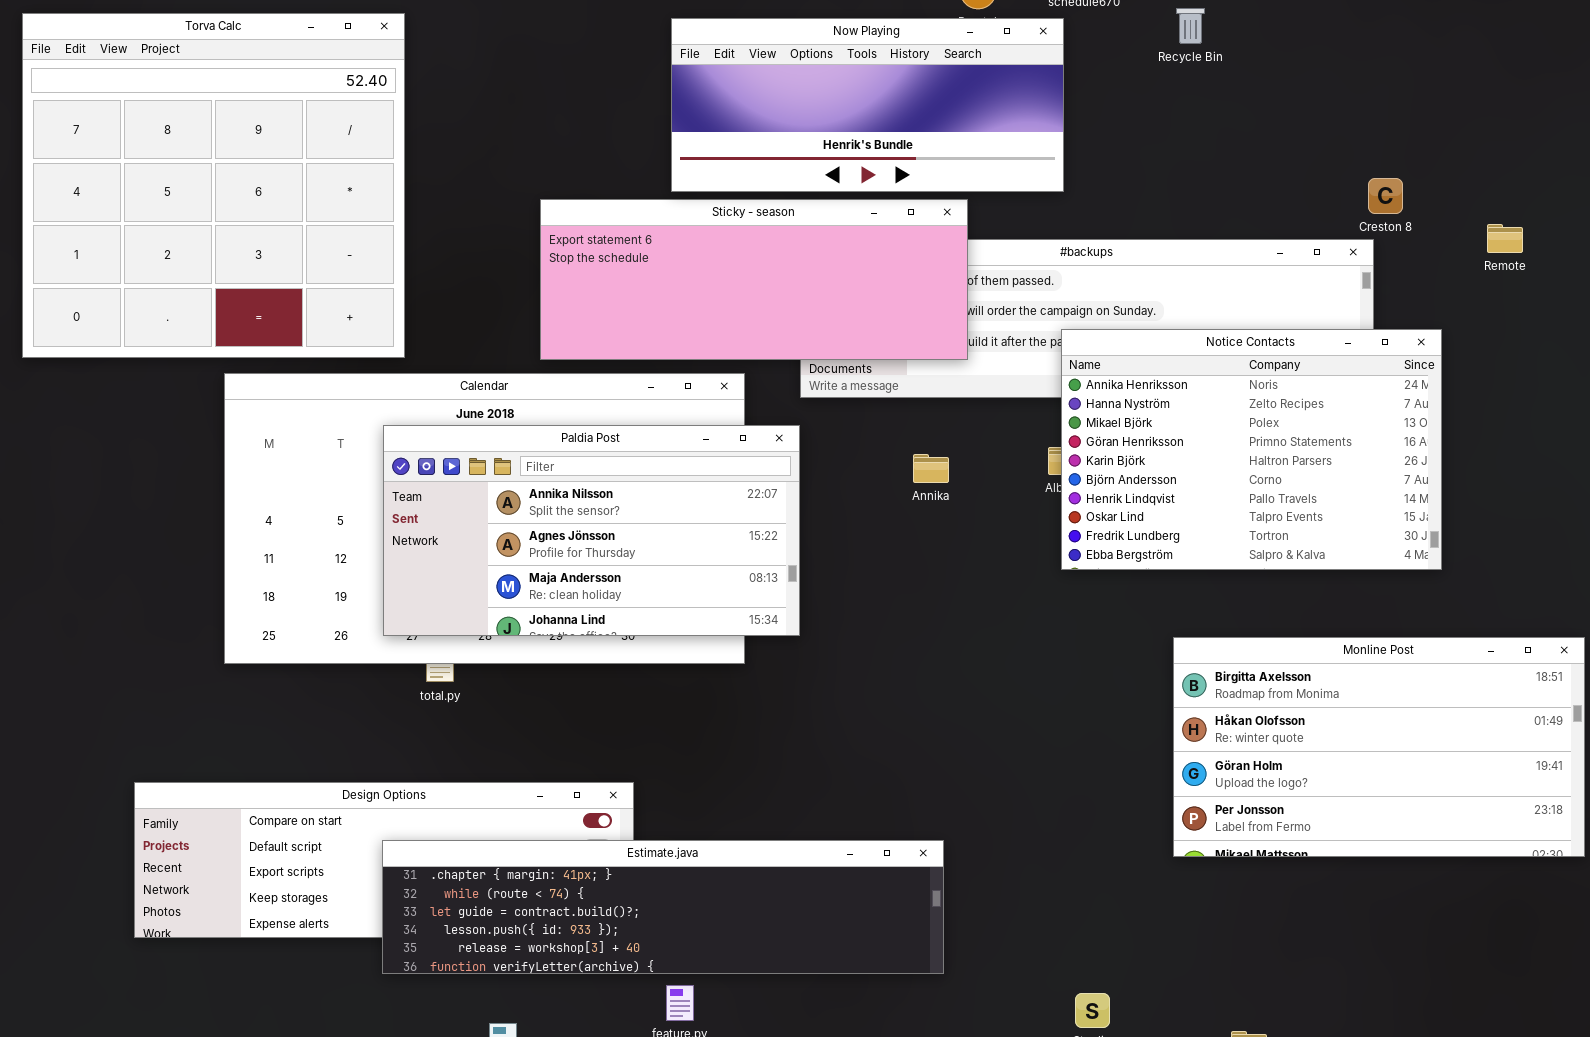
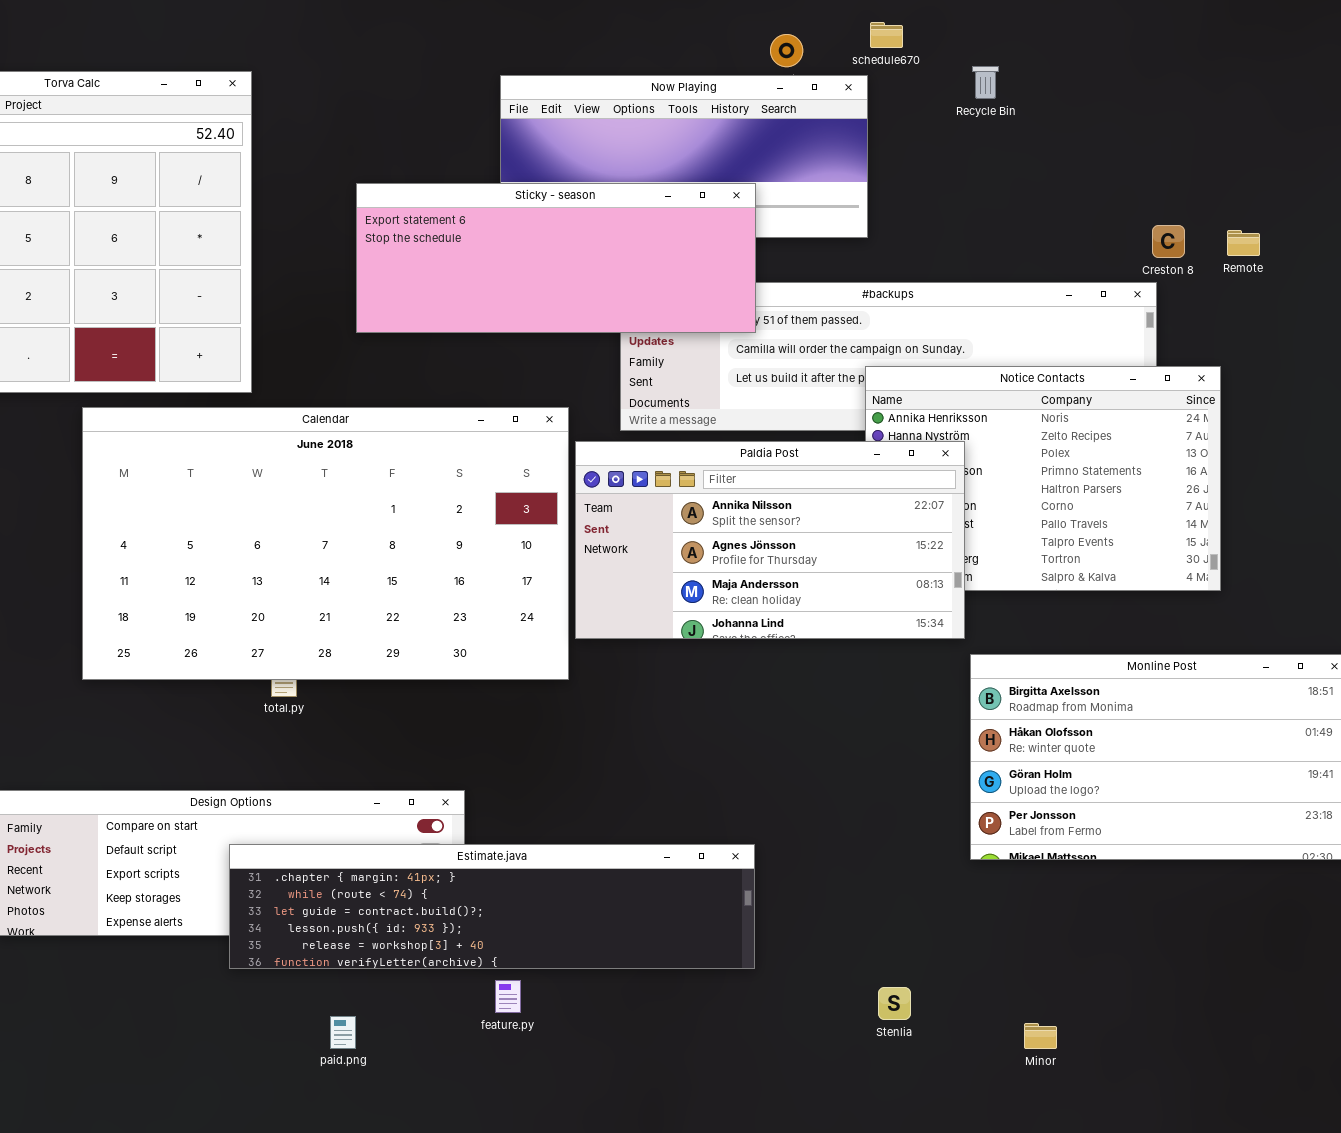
Sticky - season: [540,199,968,360] -> [356,183,756,333], moved
Remote: [1487,224,1523,253] -> [1227,230,1260,256], moved
Paldia Post: [383,425,800,636] -> [575,441,965,639], moved

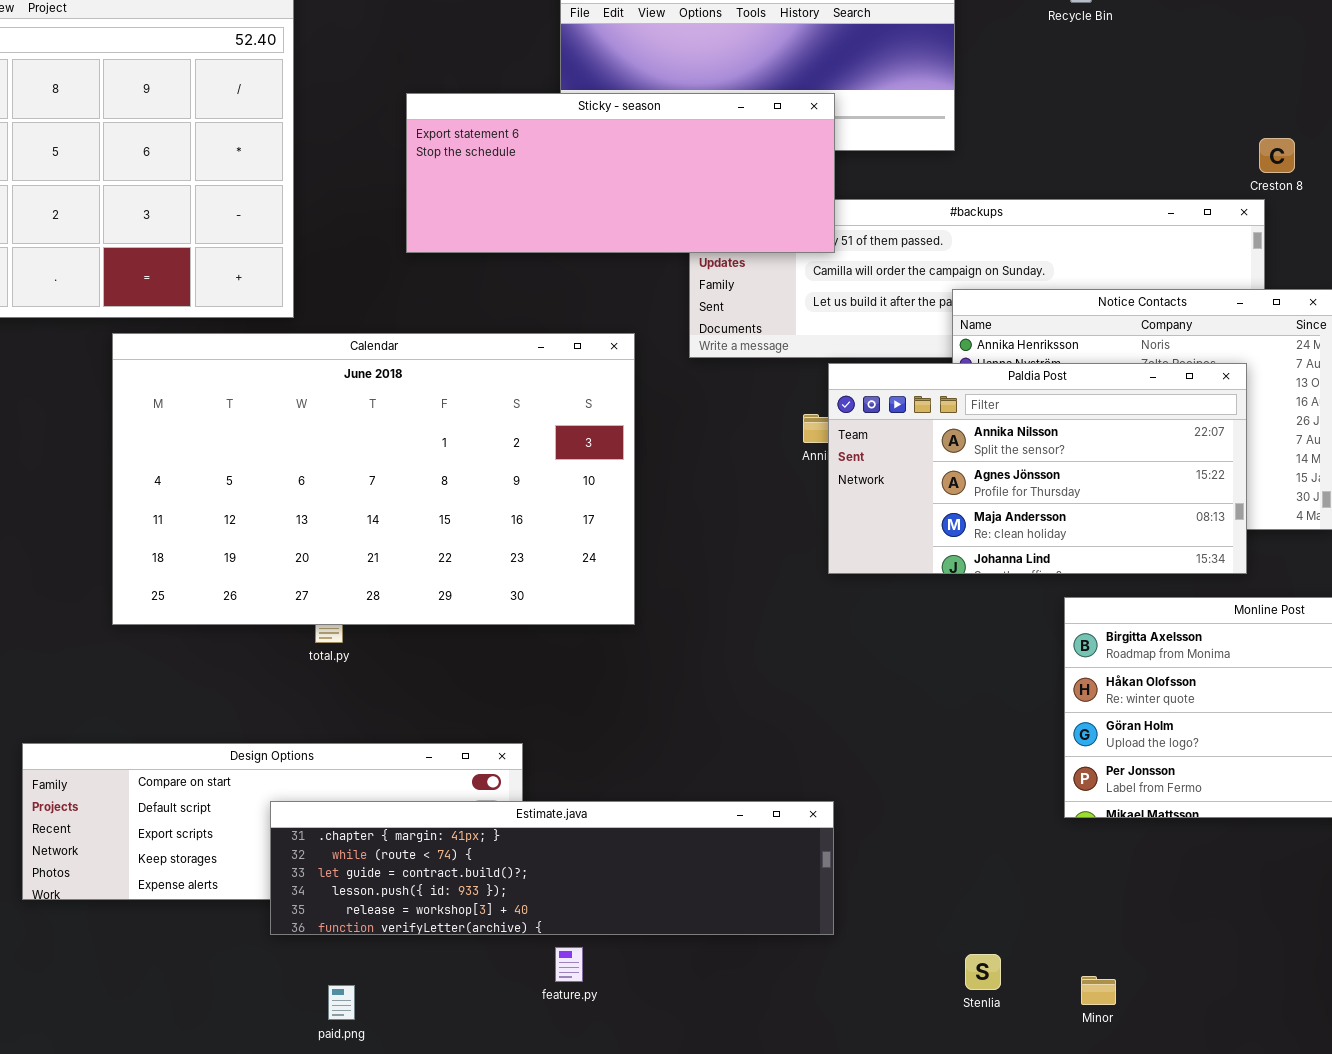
Paldia Post: [575,441,965,639] -> [828,363,1247,574], moved
paid.png: [330,1016,356,1049] -> [328,985,355,1020], moved
Minor: [1024,1023,1057,1049] -> [1081,976,1116,1005], moved

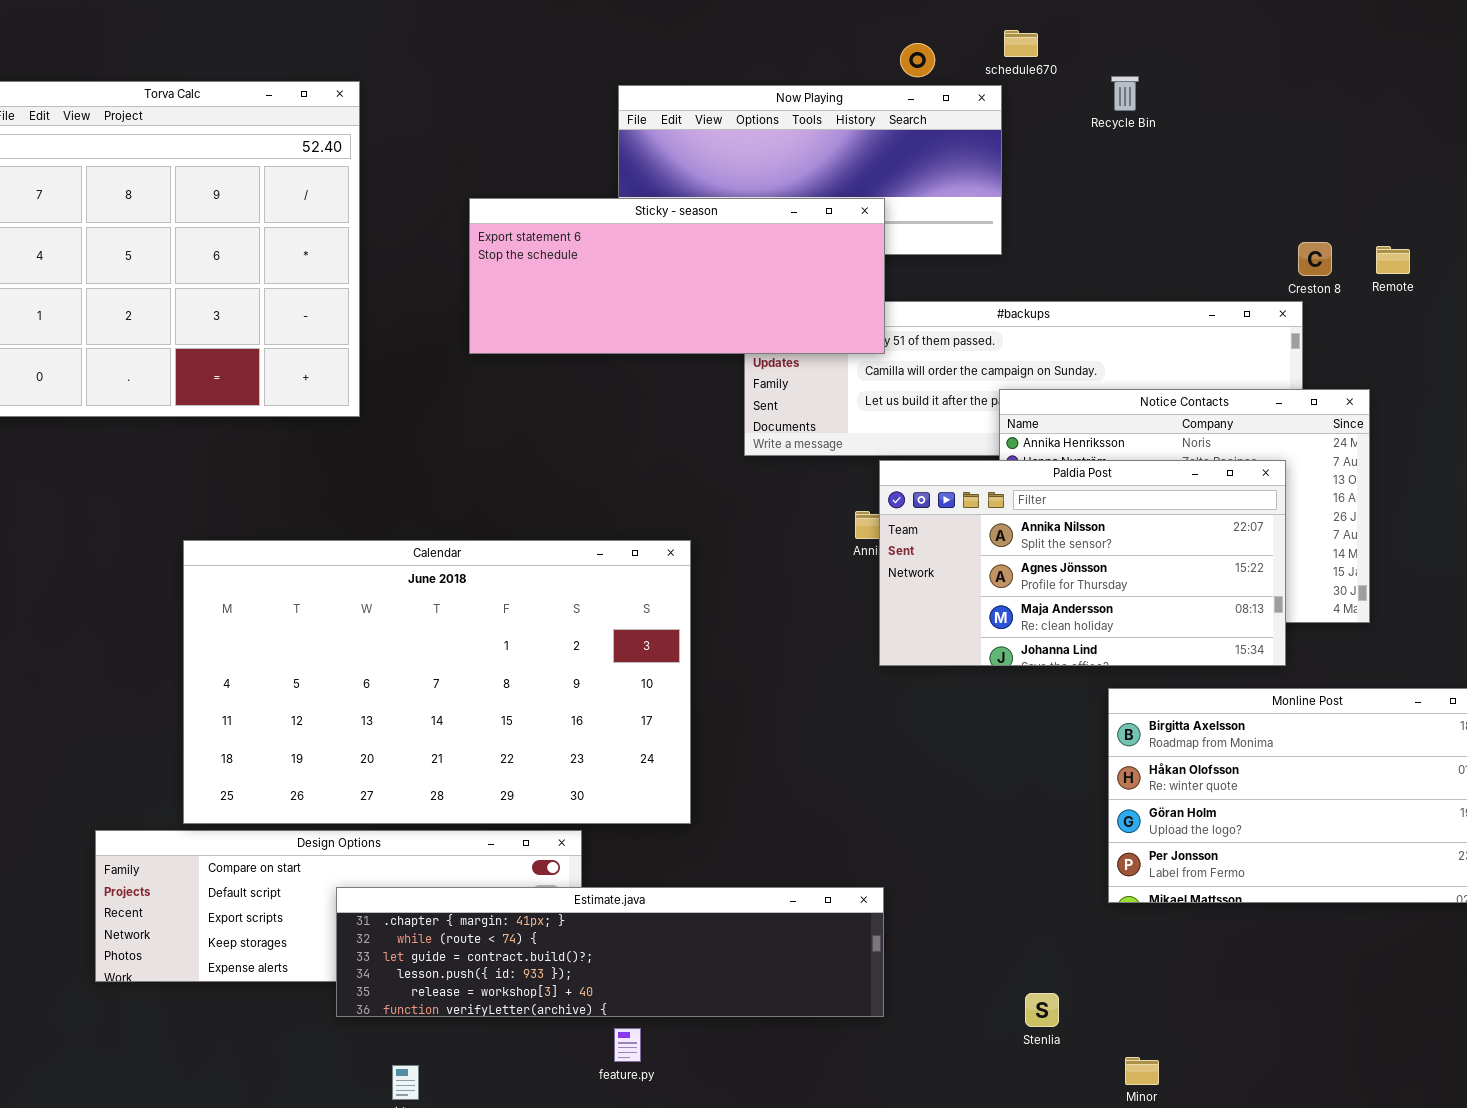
Calendar: [112,333,635,625] -> [183,540,691,824], moved
Stenlia: [965,954,1001,990] -> [1025,993,1059,1027], moved

